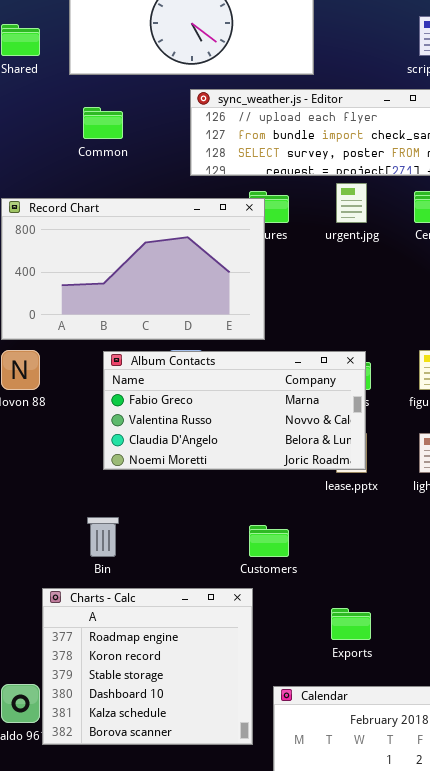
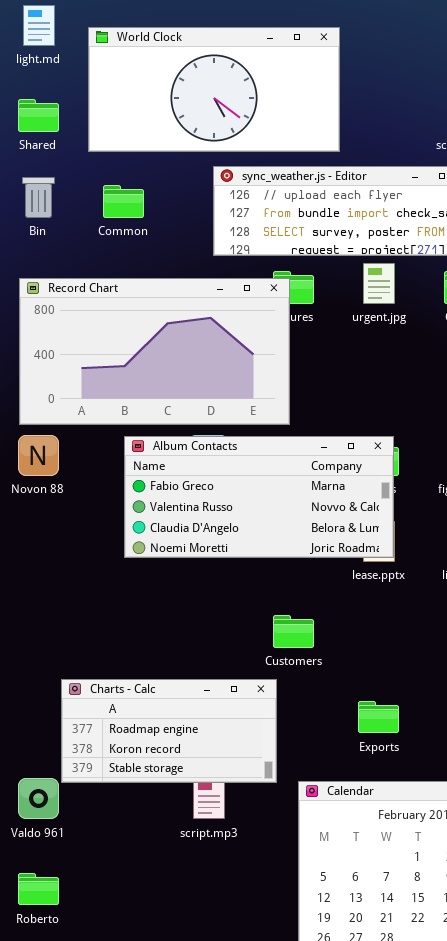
Bin: [87,517,119,557] -> [22,177,55,218], moved
Charts - Calc: [42,588,253,745] -> [61,679,277,783], resized

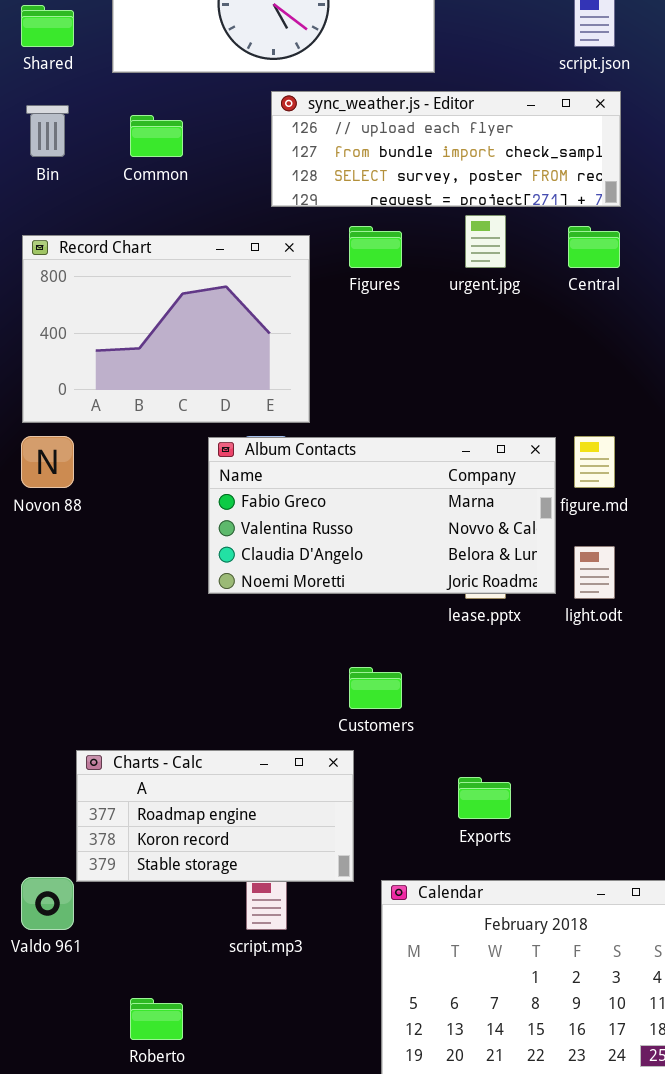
Record Chart: [19,278,290,425] -> [22,235,310,423], resized
Album Contacts: [124,436,394,558] -> [208,437,556,594], moved
Roberto: [18,873,59,905] -> [130,998,183,1040], moved

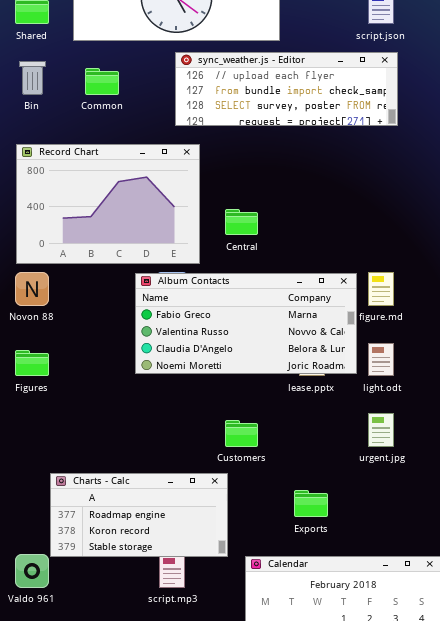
urgent.jpg: [465,215,506,268] -> [368,413,394,447], moved
Figures: [349,226,402,268] -> [15,350,49,376], moved
Central: [568,226,620,268] -> [225,209,258,235], moved

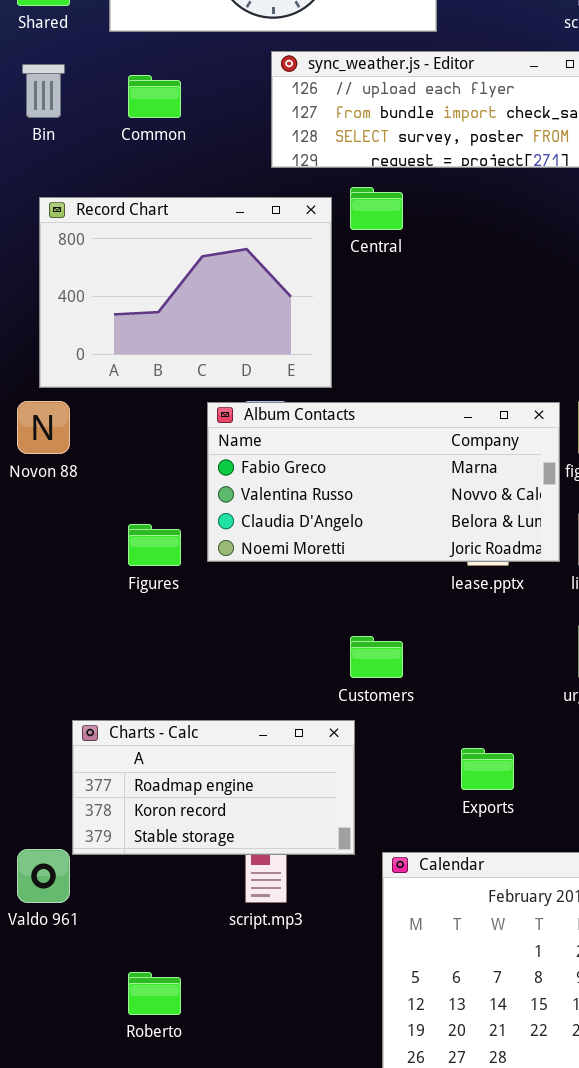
Record Chart: [16,144,200,264] -> [39,197,332,388], moved
Central: [225,209,258,235] -> [350,187,403,230], moved
Figures: [15,350,49,376] -> [128,524,181,566], moved

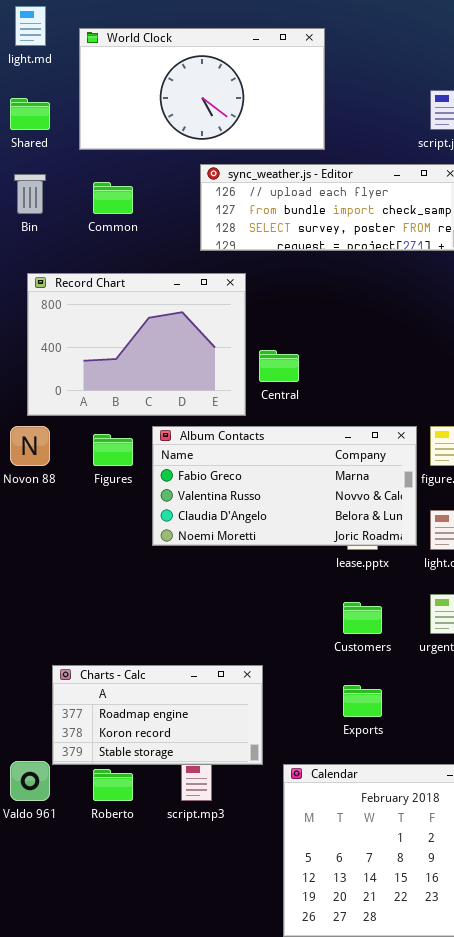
Central: [350,187,403,230] -> [259,350,299,382], moved
Figures: [128,524,181,566] -> [93,434,133,466], moved
Customers: [350,636,403,678] -> [343,602,382,634], moved
Roberto: [128,972,181,1015] -> [93,769,133,801], moved

